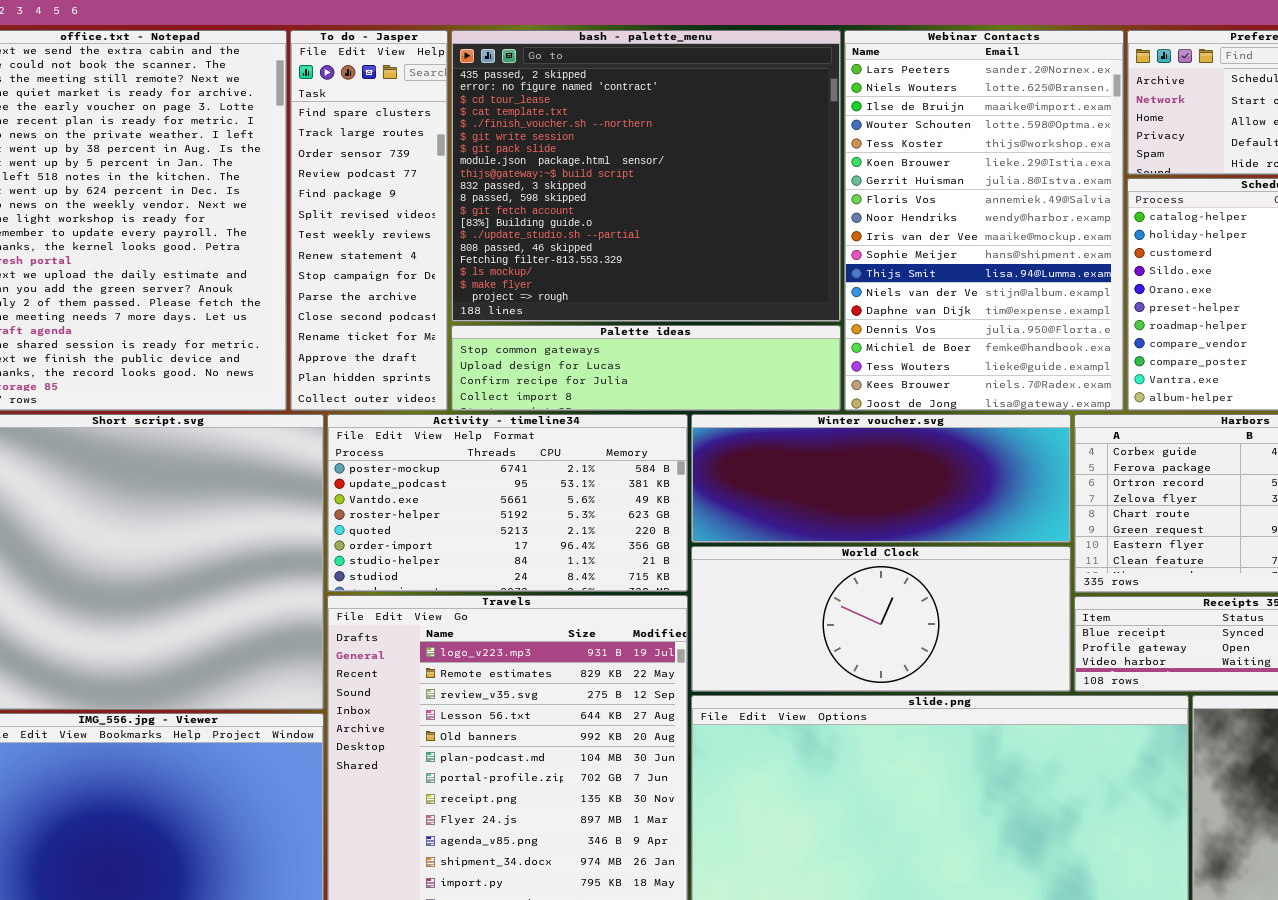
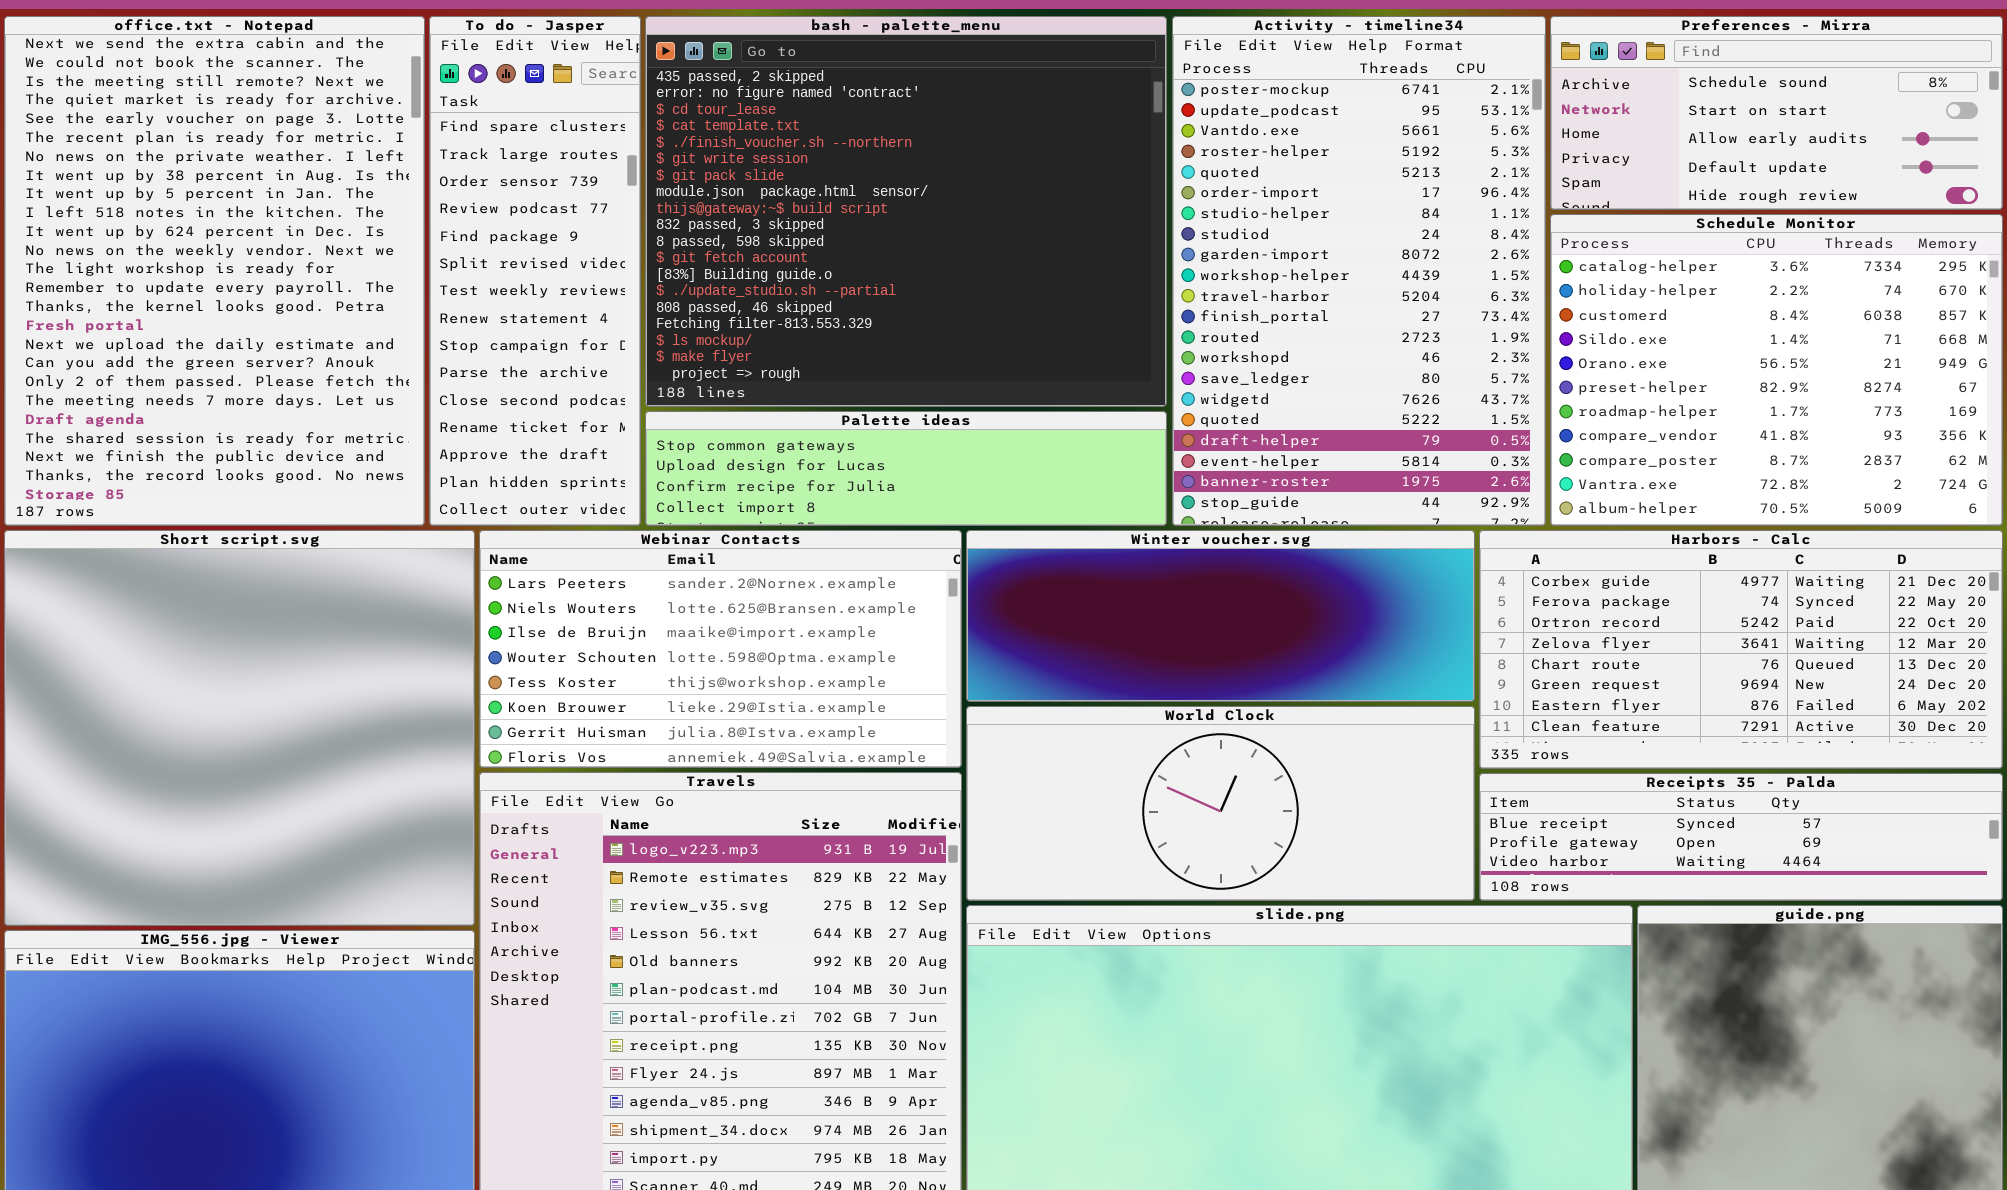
Webinar Contacts: [844,30,1124,411] -> [479,530,962,768], moved, resized
Activity - timeline34: [327,414,688,592] -> [1172,16,1546,526], moved, resized

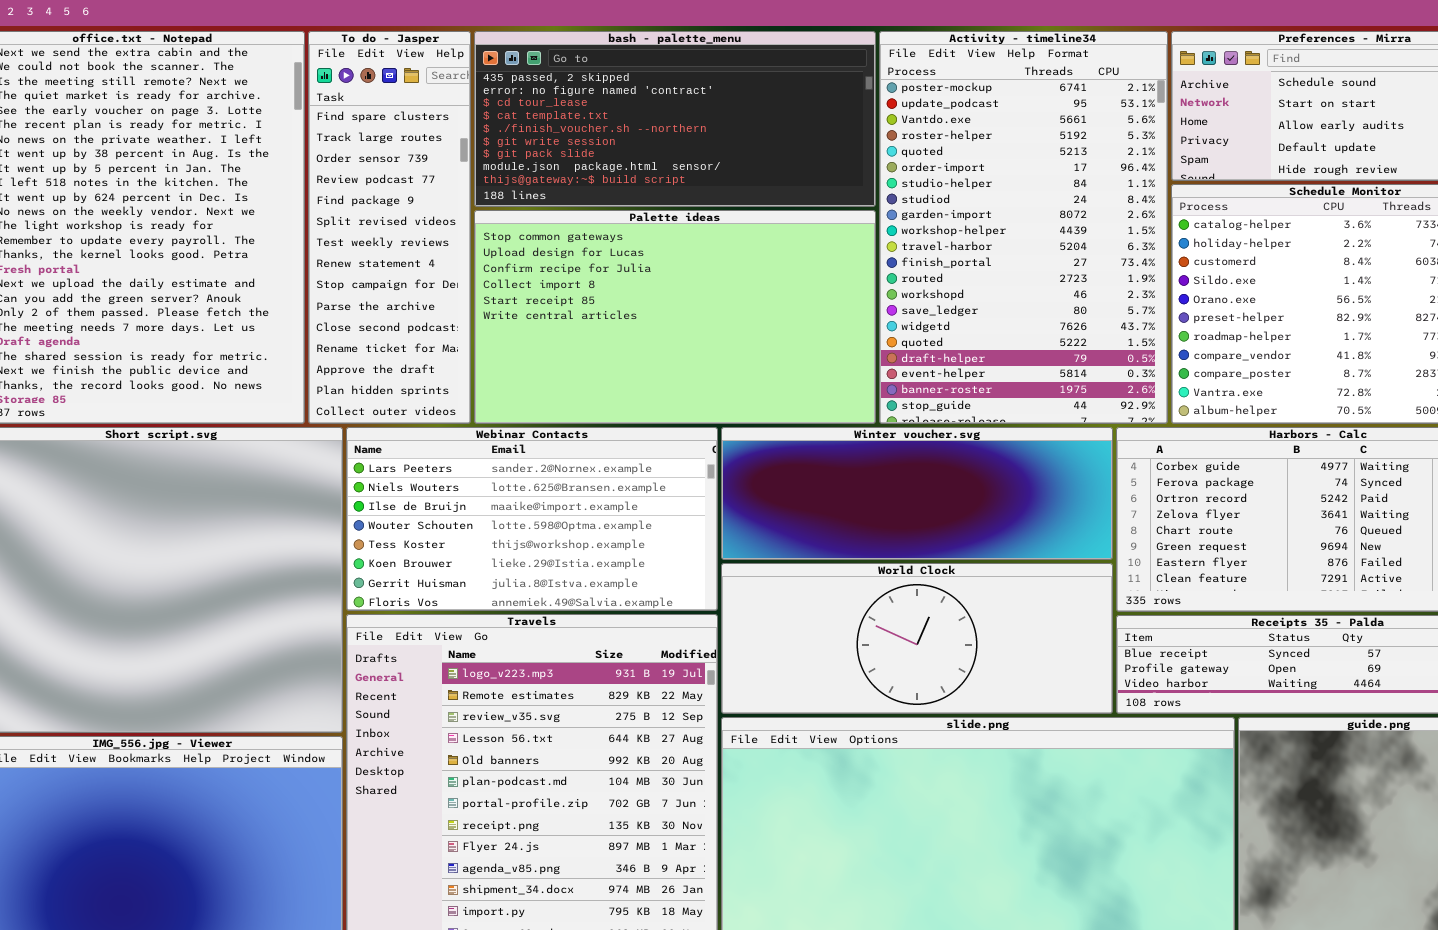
bash - palette_menu: [645,16,1167,407] -> [474,31,876,207], resized
Palette ideas: [645,411,1167,526] -> [474,210,876,424], resized

